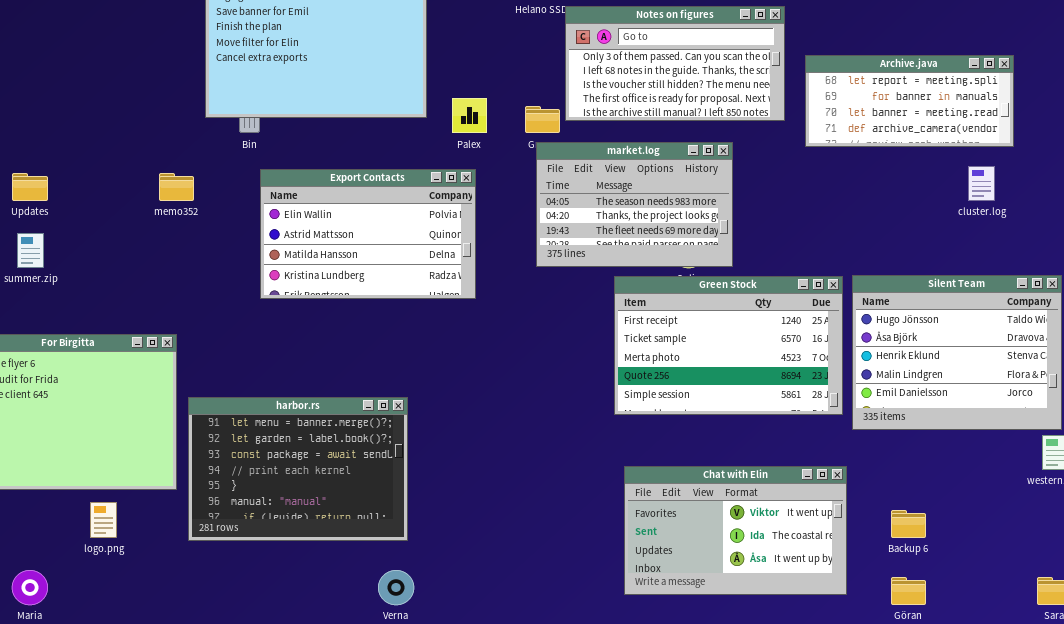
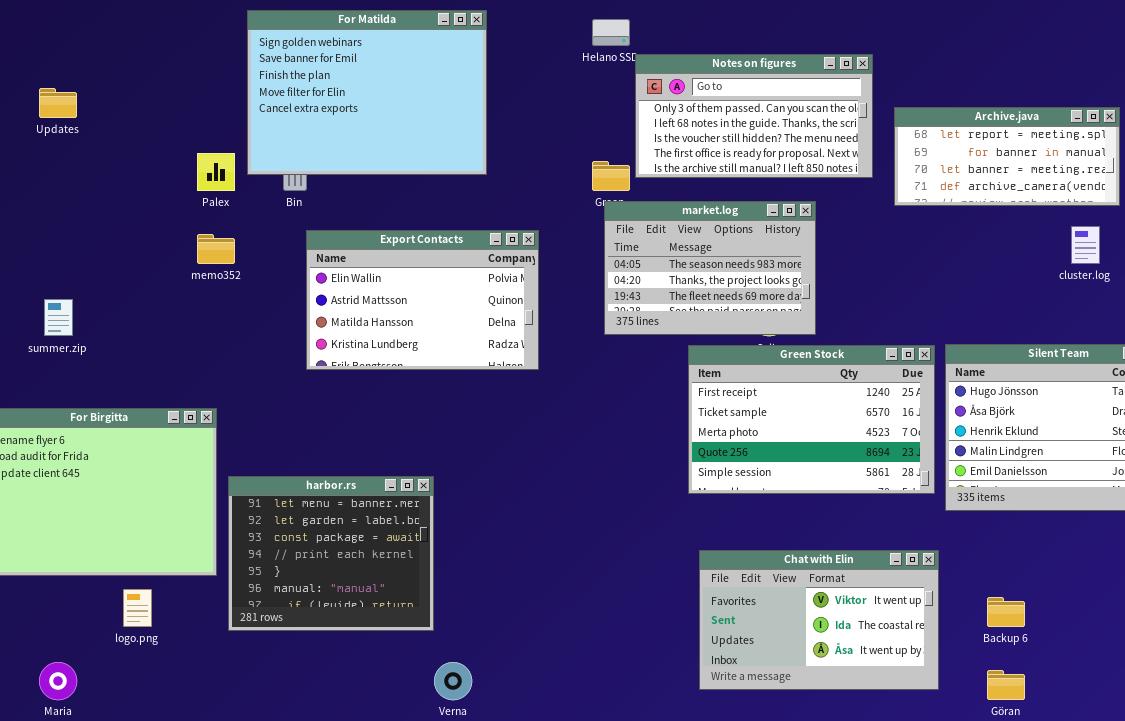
Palex: [452,98,487,133] -> [197,153,235,191], moved
Updates: [12,173,48,201] -> [39,88,77,118], moved
harbor.rs: [188,397,408,541] -> [228,476,434,631], resized

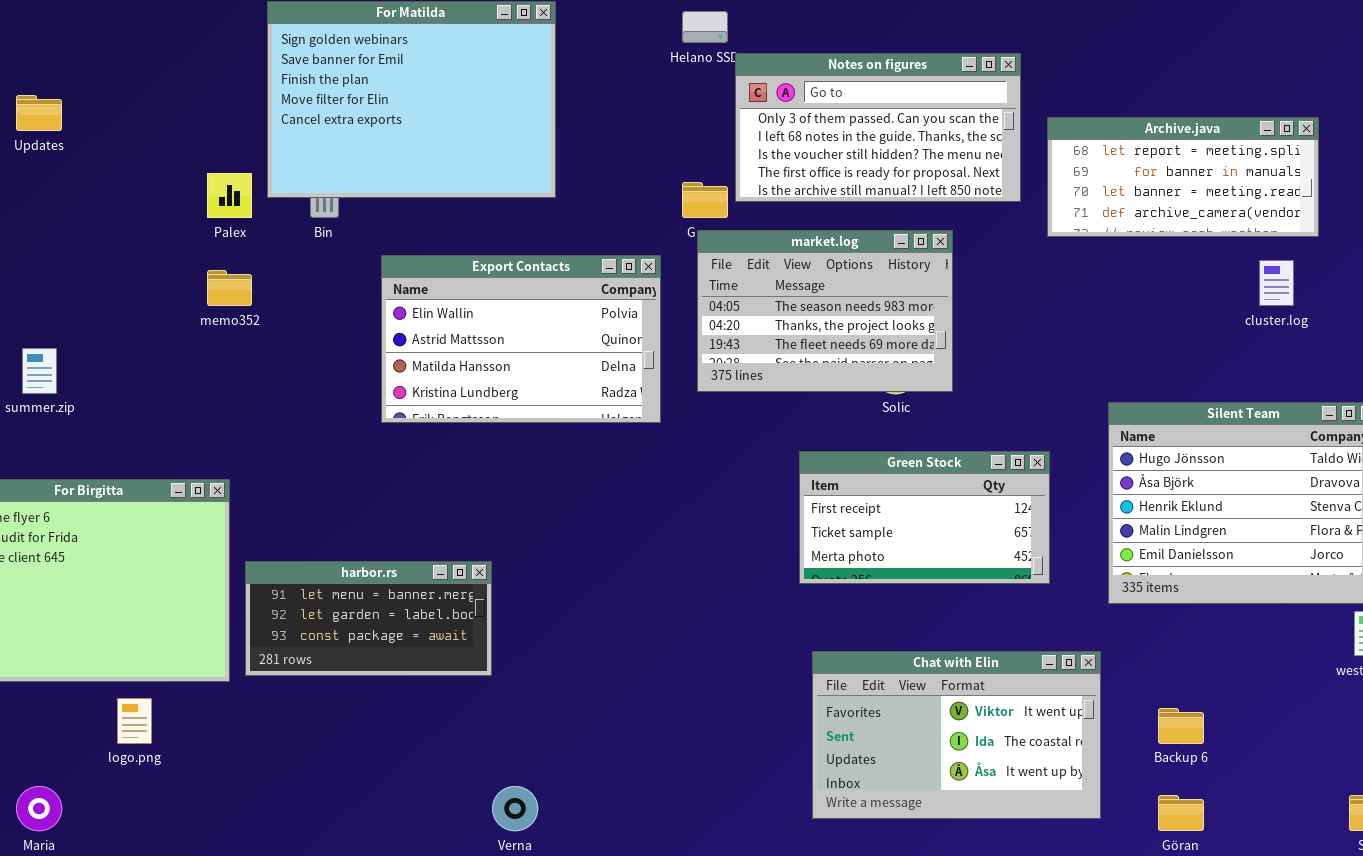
Export Contacts: [306,230,539,370] -> [381,255,661,423], moved
Green Stock: [688,345,935,494] -> [799,451,1050,584], resized
harbor.rs: [228,476,434,631] -> [245,561,492,676], resized

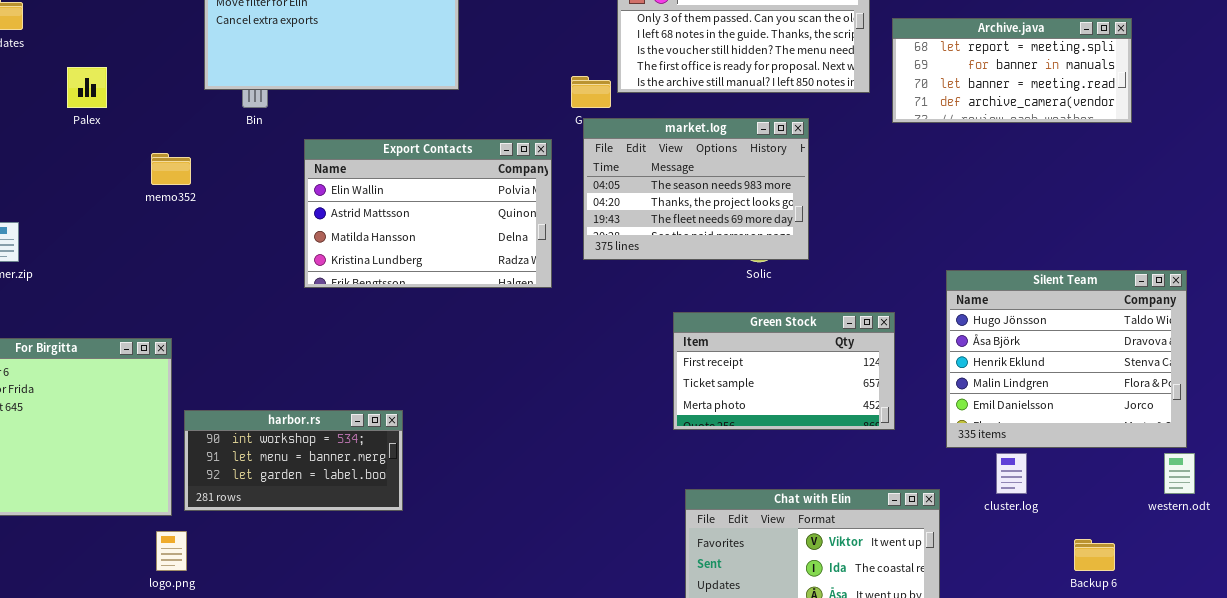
Palex: [207,173,252,218] -> [67,67,107,108], moved
cluster.log: [1259,260,1294,306] -> [996,453,1027,494], moved
harbor.rs: [245,561,492,676] -> [184,410,403,511], scrolled up 1 row
logo.png: [117,698,152,744] -> [156,531,187,571], moved
Backup 6: [1158,708,1204,744] -> [1074,539,1115,571], moved

